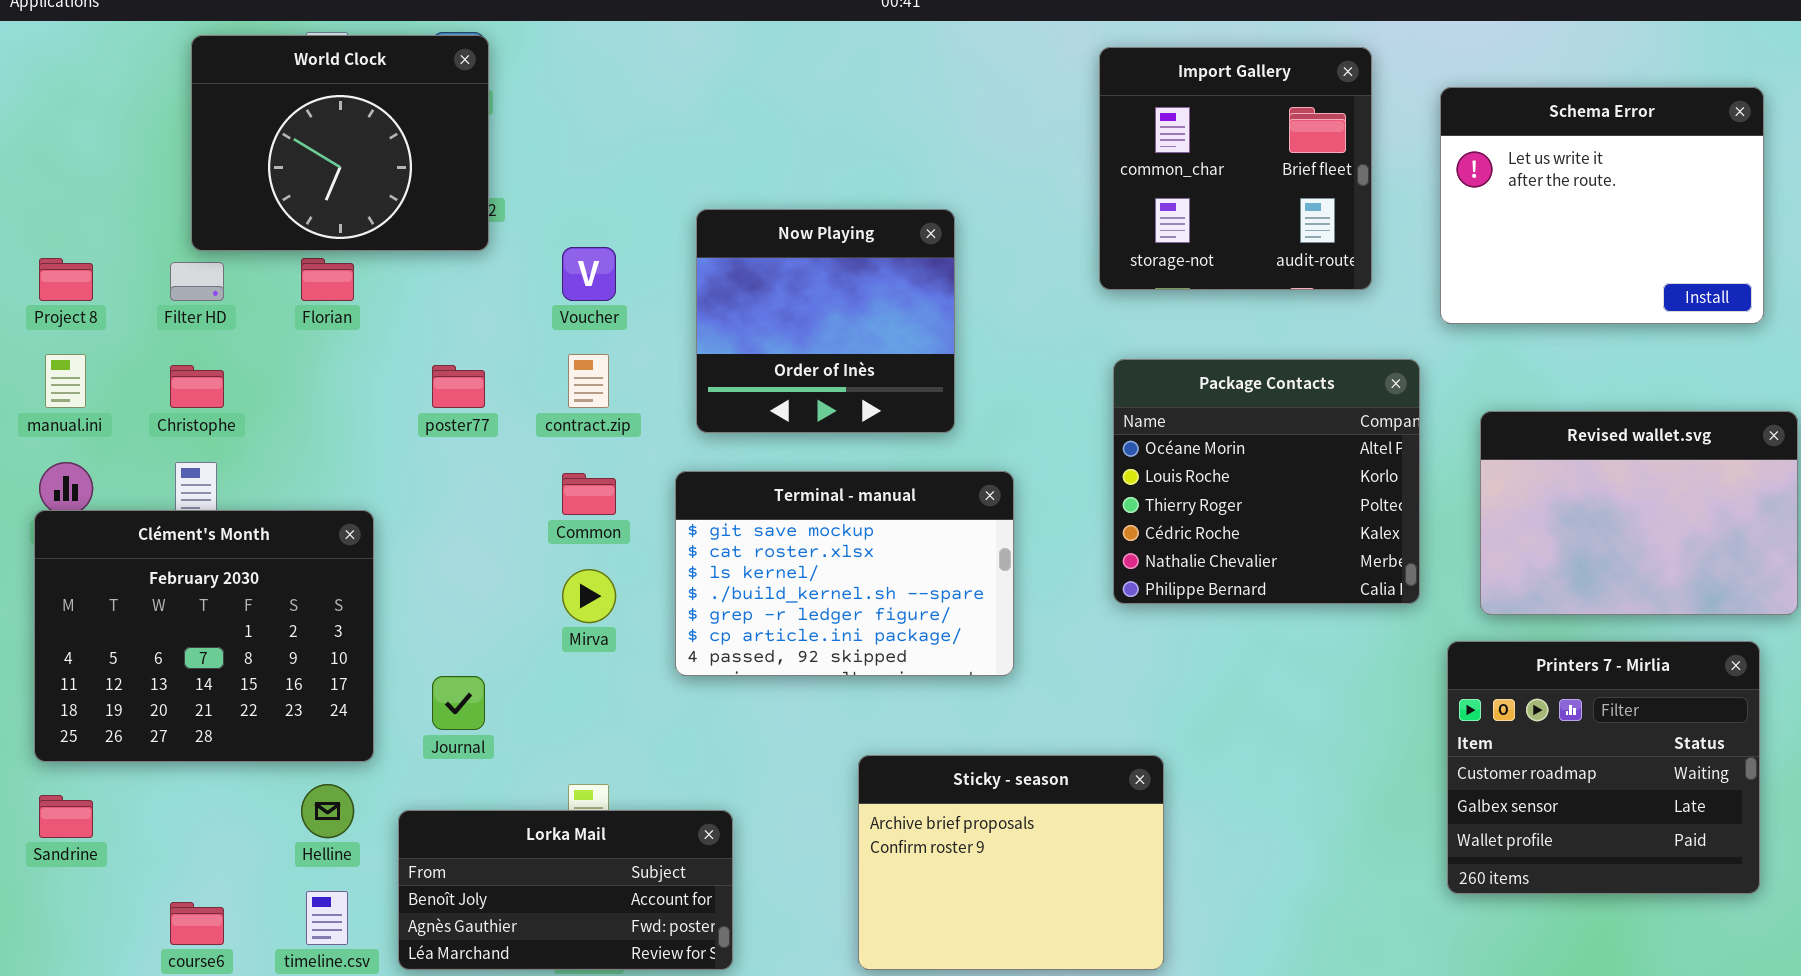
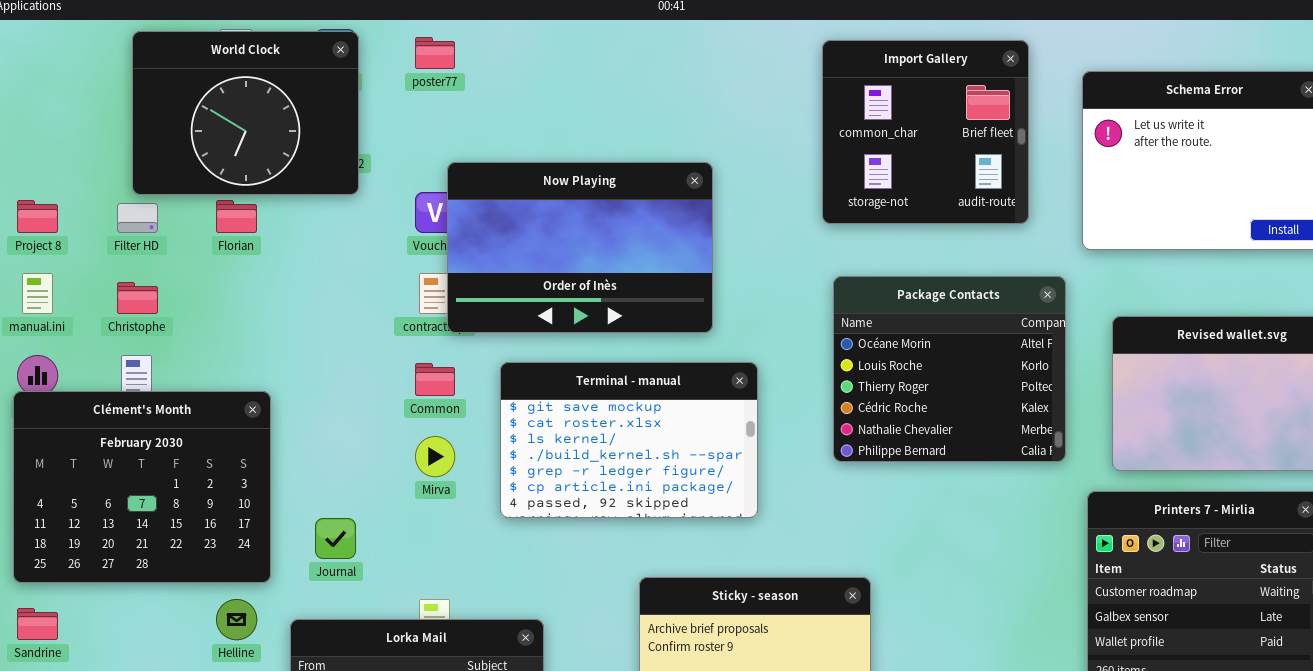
Now Playing: [696,209,955,433] -> [447,162,713,333], resized
poster77: [432,365,485,408] -> [415,37,455,69], moved

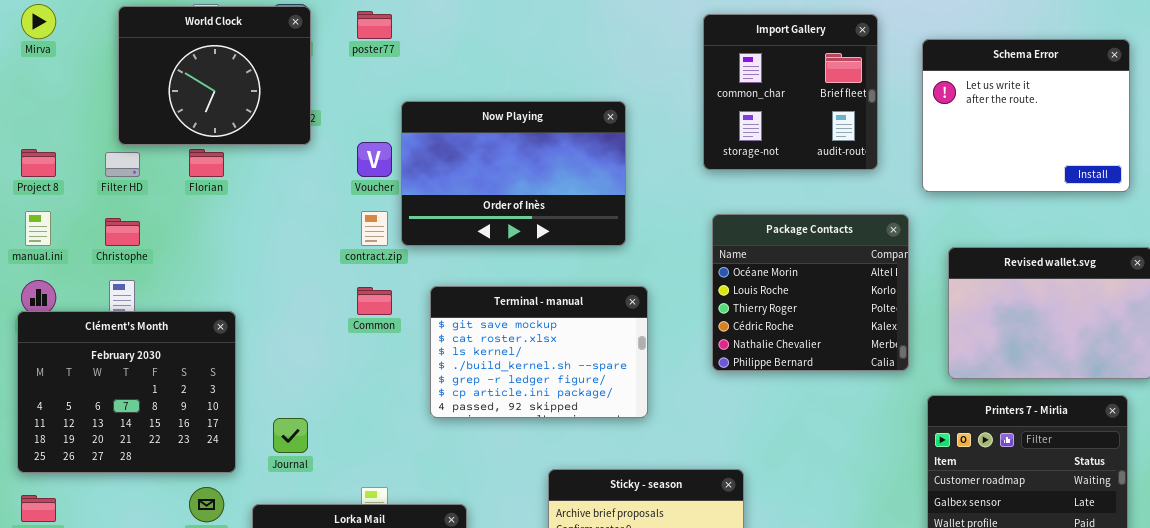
Now Playing: [447,162,713,333] -> [401,101,626,246], moved
Mirva: [415,436,455,477] -> [21,4,56,39], moved

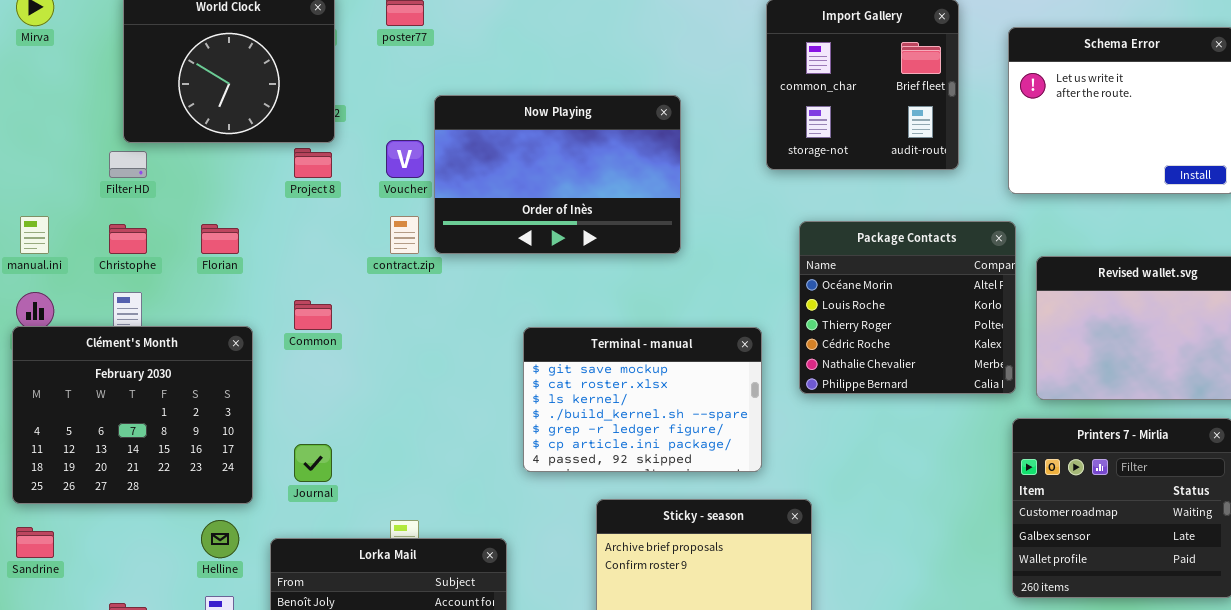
Project 8: [21,149,56,177] -> [294,148,332,178], moved
Florian: [189,149,224,177] -> [201,224,239,254], moved
Package Contacts: [712,214,909,371] -> [799,221,1016,394], moved
Terminal - manual: [430,286,648,418] -> [523,327,762,472], moved
Common: [357,287,392,315] -> [294,300,332,330], moved

